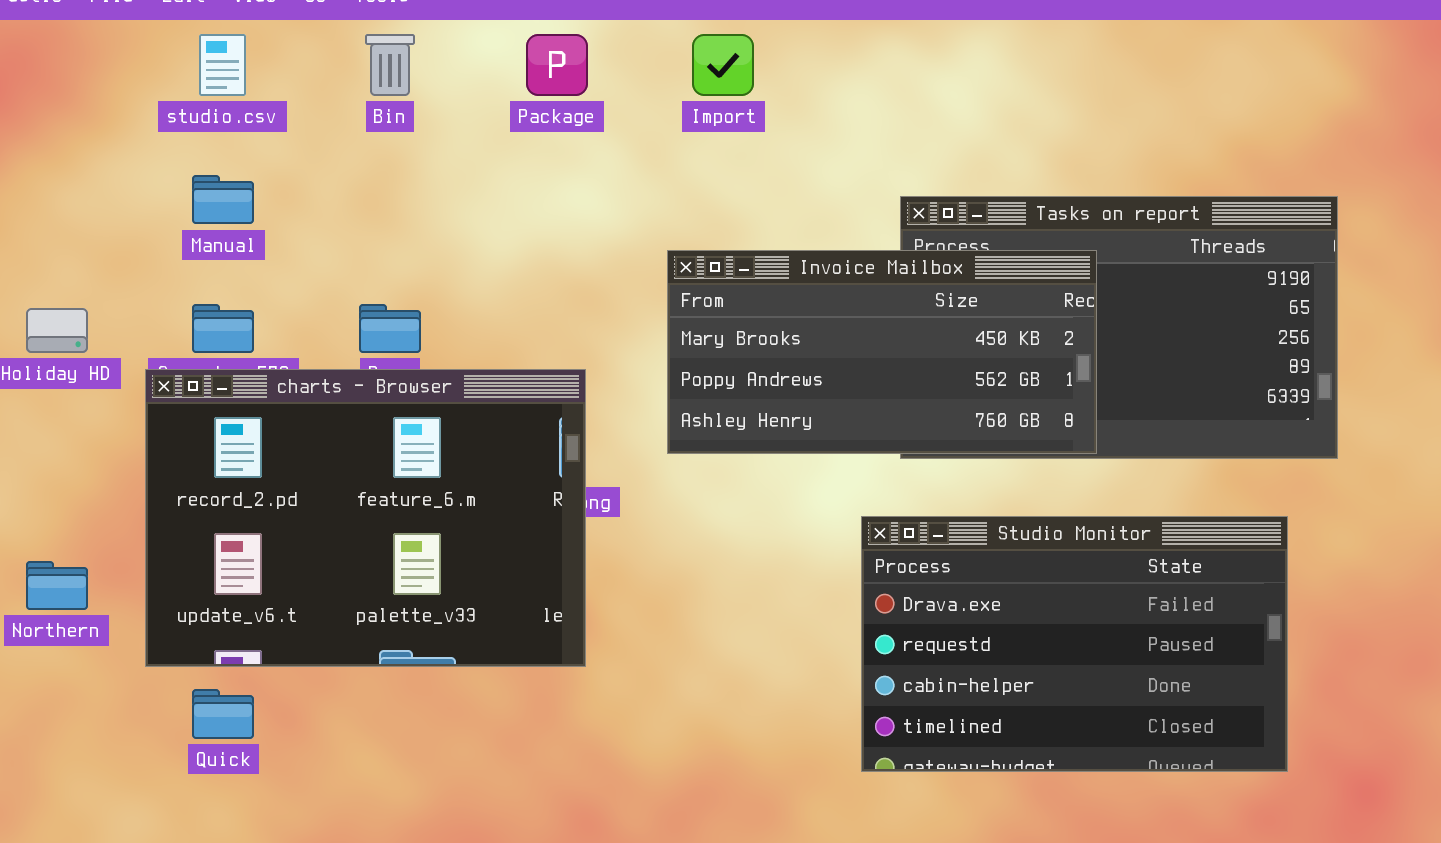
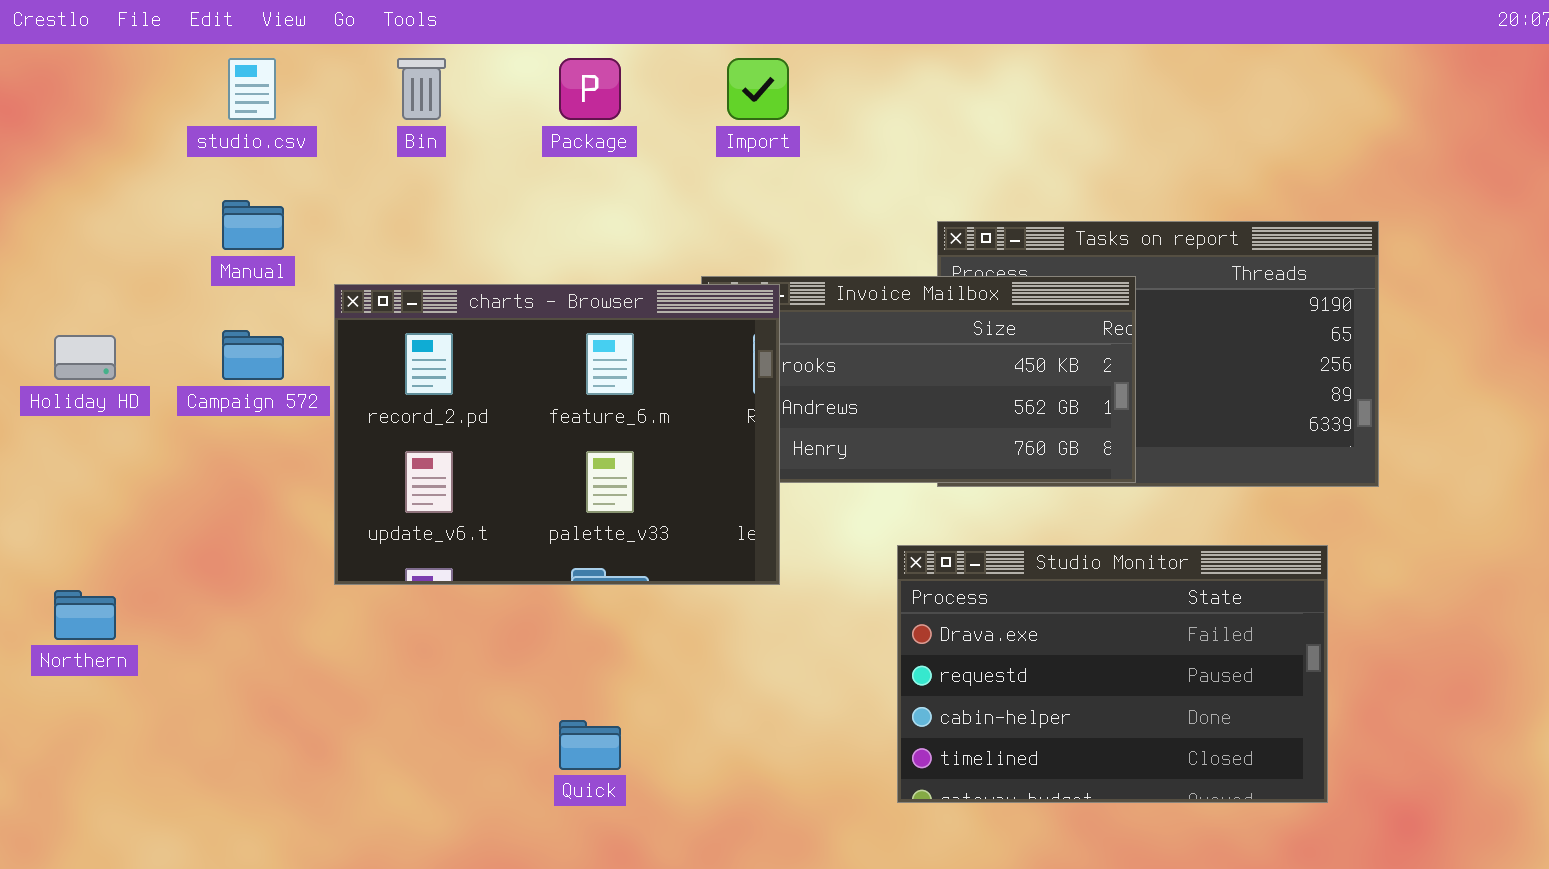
charts - Browser: [145,369,586,667] -> [334,284,780,585], moved
Quick: [192,689,254,739] -> [559,720,621,770], moved

